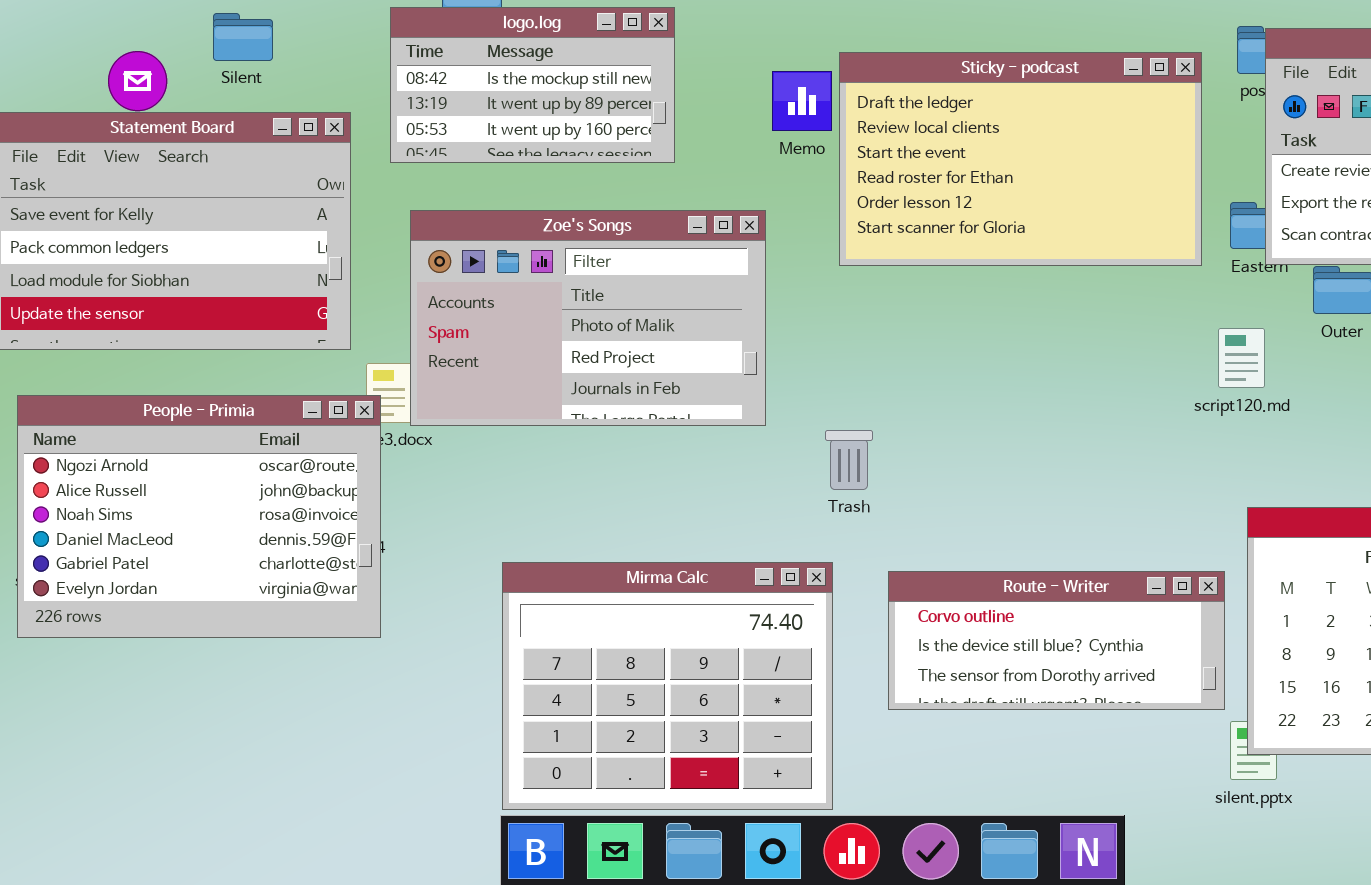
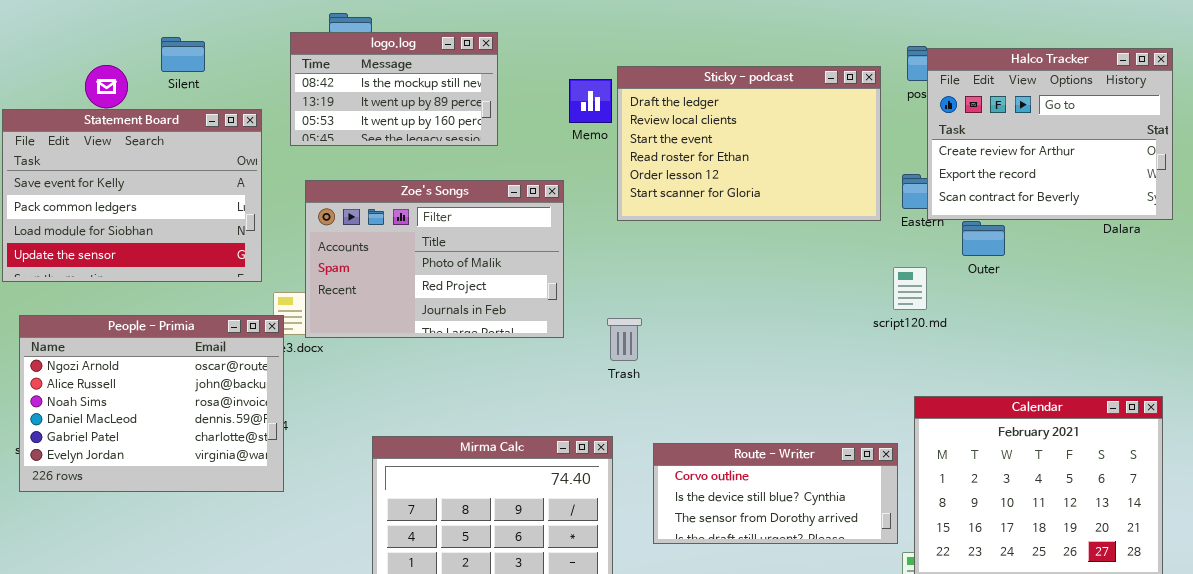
Trash: [825,430,873,490] -> [607,318,642,361], moved

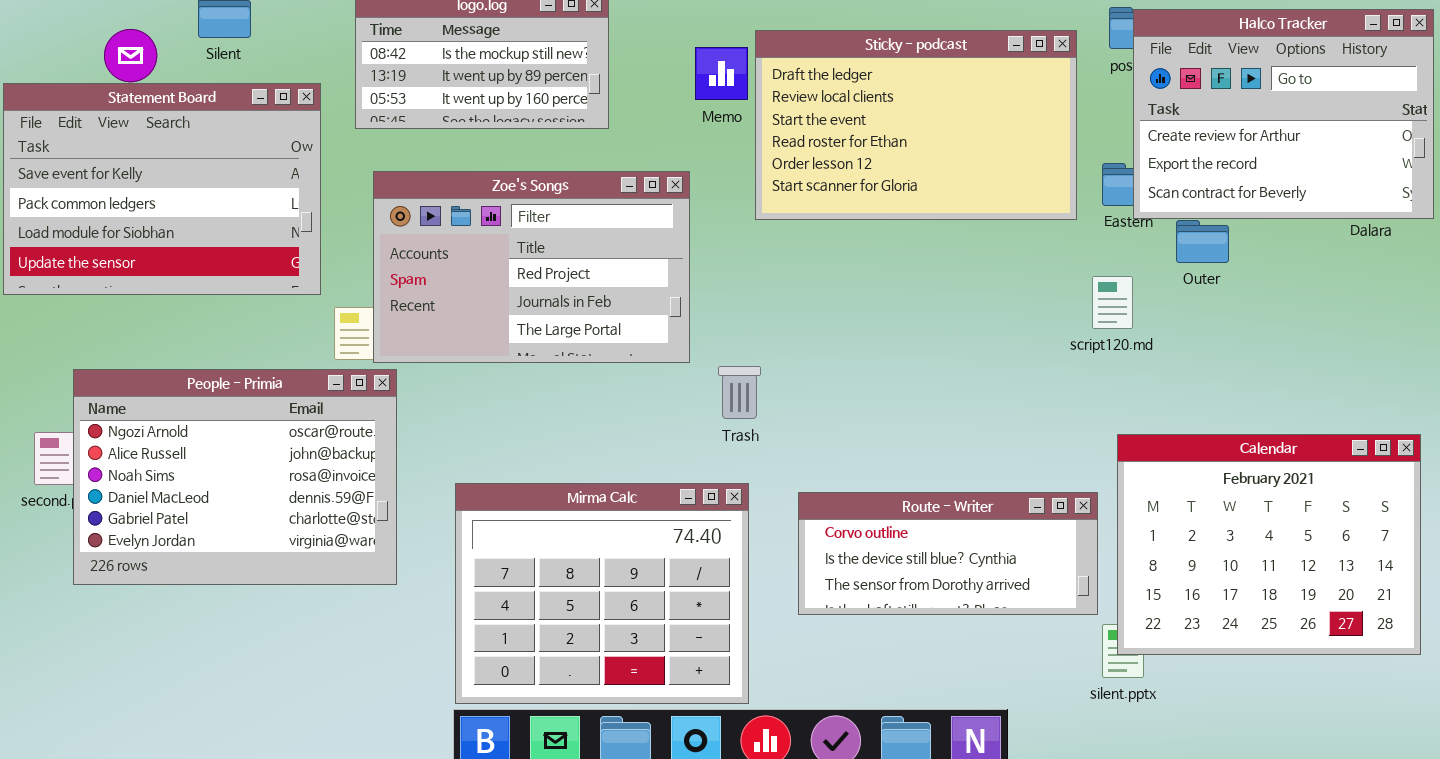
Zoe's Songs: [305,180,564,338] -> [373,171,690,363], scrolled down 1 row
People - Primia: [19,315,284,492] -> [73,369,397,585], moved
Trash: [607,318,642,361] -> [718,366,761,419], moved

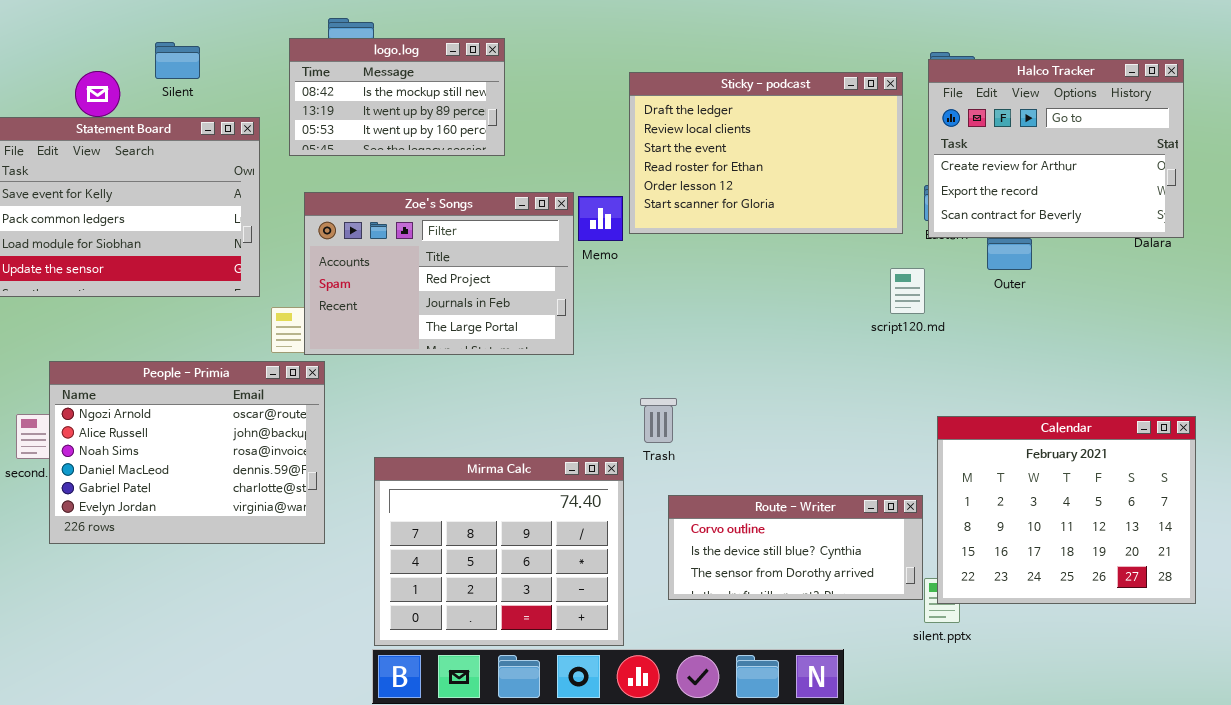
Halco Tracker: [1133,9,1434,219] -> [928,59,1184,238], moved
Memo: [695,47,748,100] -> [578,196,623,241], moved
script120.md: [1092,276,1133,329] -> [890,268,925,314], moved
Trash: [718,366,761,419] -> [640,398,677,443], moved
Route - Writer: [798,492,1098,615] -> [668,495,923,600], moved

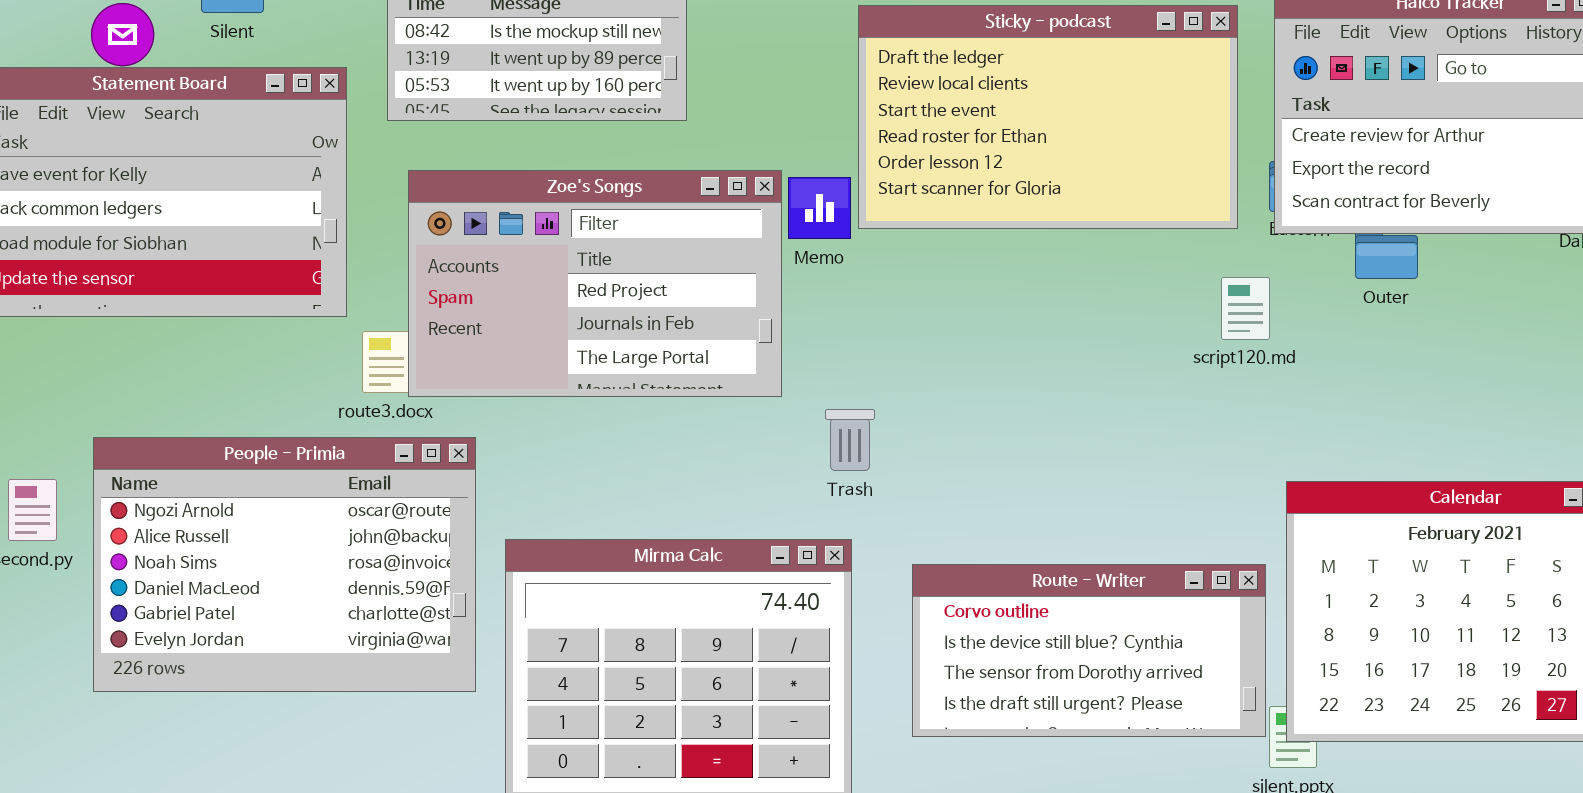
People - Primia: [49,361,325,544] -> [93,437,476,692], moved
Trash: [640,398,677,443] -> [825,409,875,471], moved
Route - Writer: [668,495,923,600] -> [912,564,1266,737], resized

